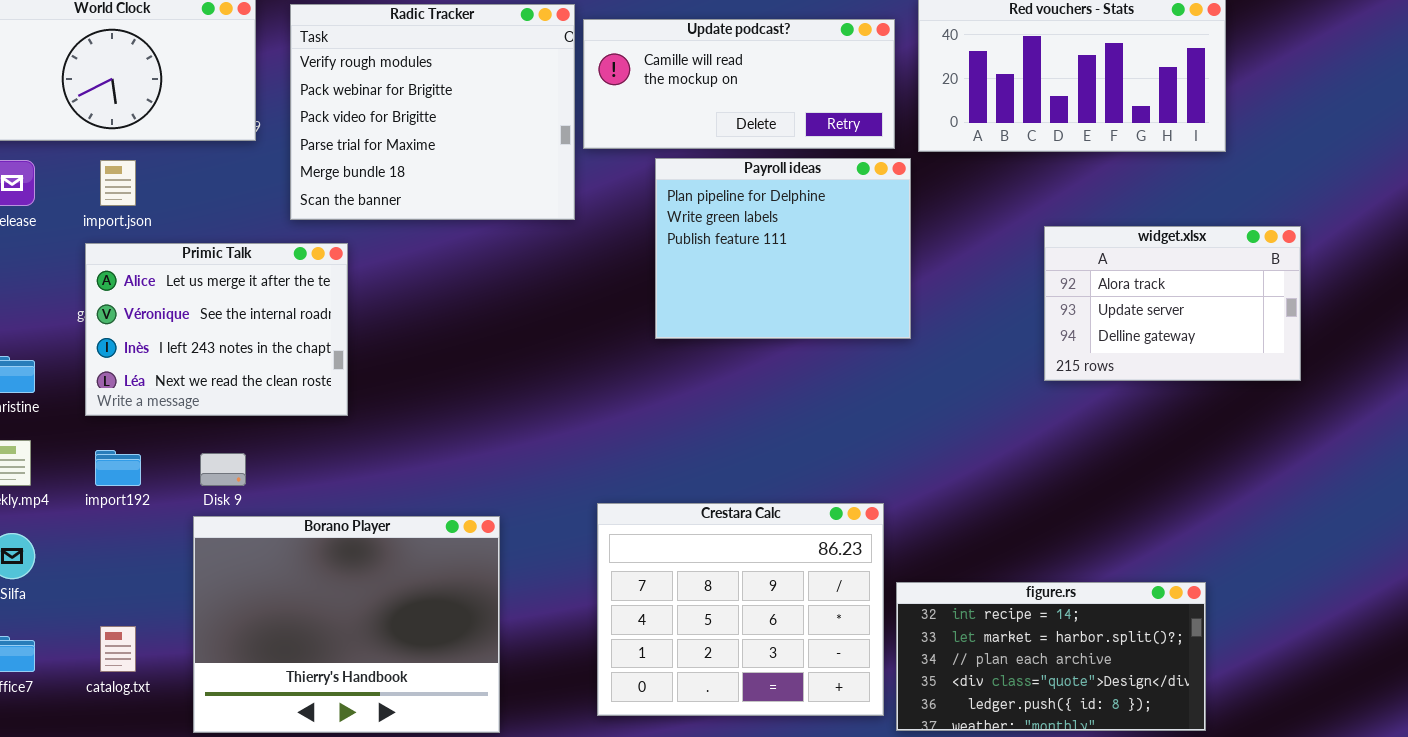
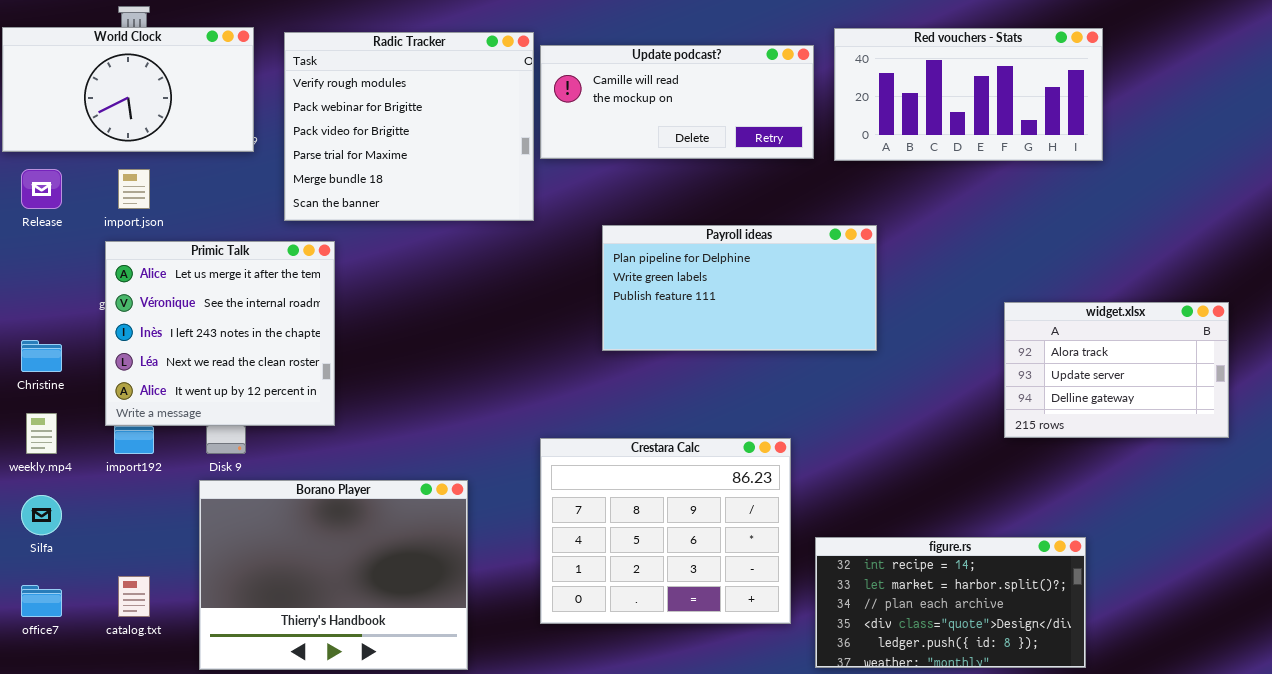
Payroll ideas: [655,158,911,339] -> [602,225,877,351], moved, resized
widget.xlsx: [1044,226,1301,381] -> [1004,302,1229,438], moved
Primic Talk: [85,243,348,416] -> [105,241,335,426], resized
Crestara Calc: [597,503,884,716] -> [540,438,791,624], moved

